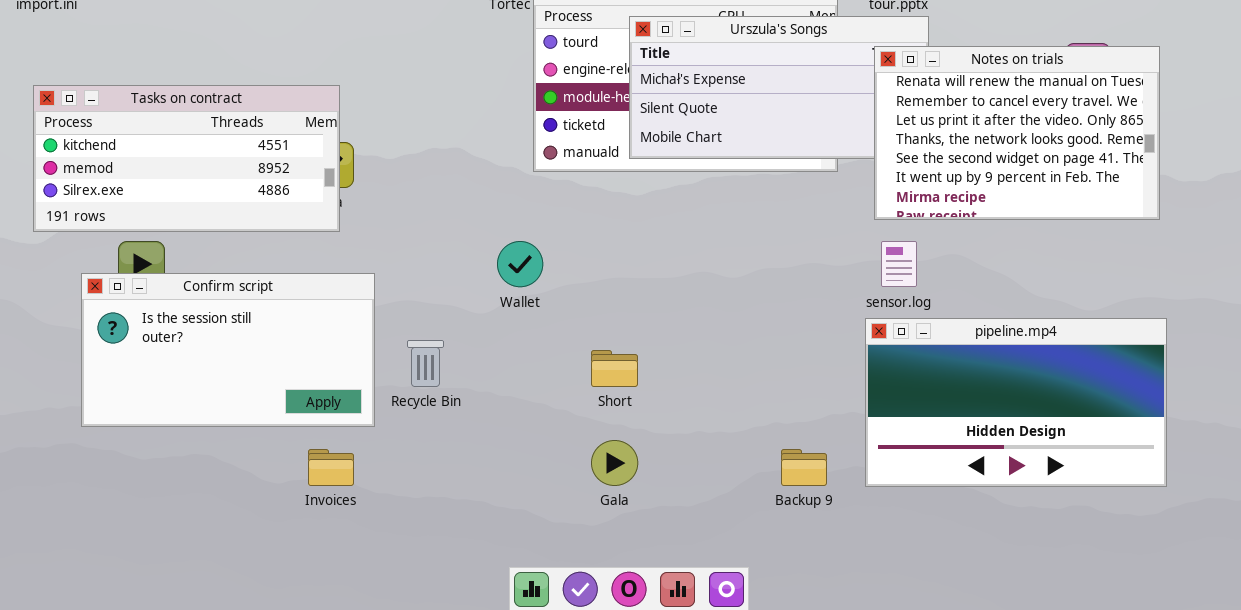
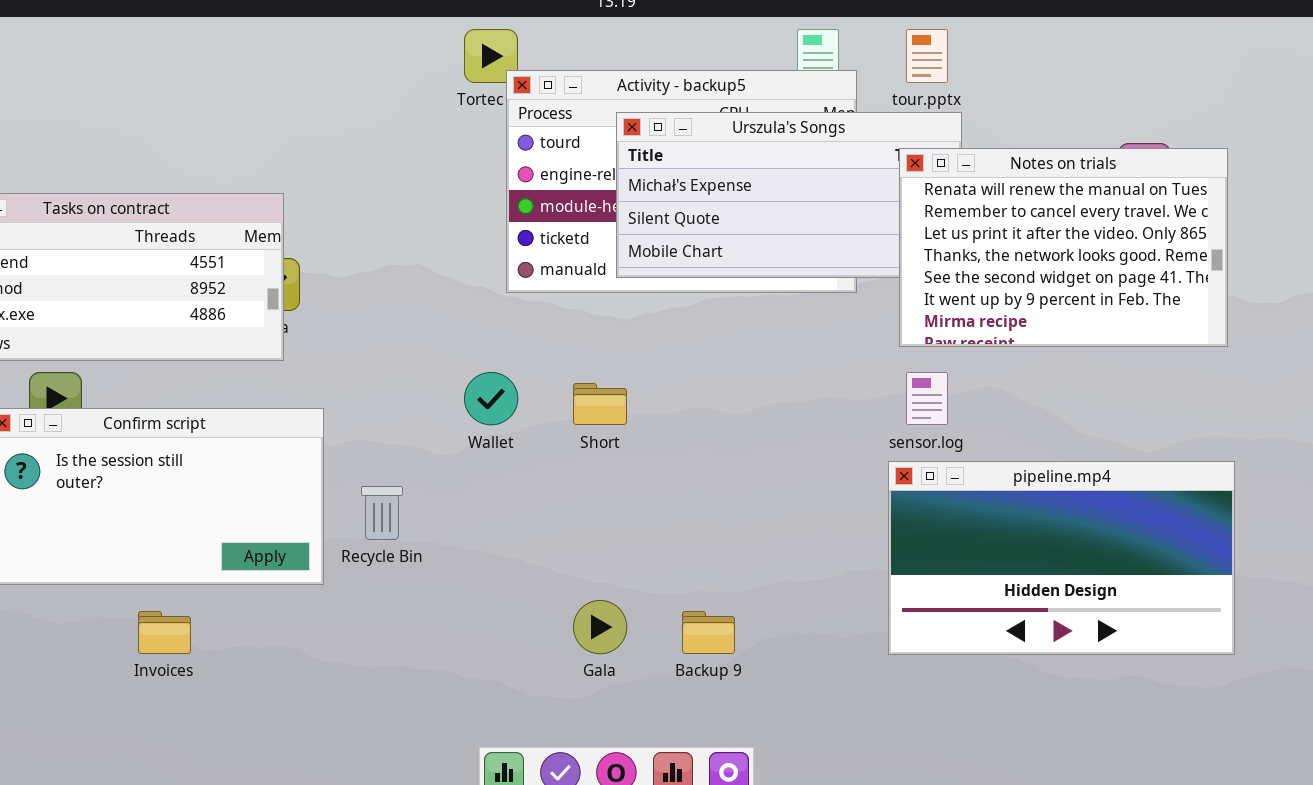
Short: [591,350,638,387] -> [573,383,627,425], moved
Invoices: [308,449,354,486] -> [138,611,191,654], moved
Backup 9: [781,449,827,486] -> [682,611,735,654], moved

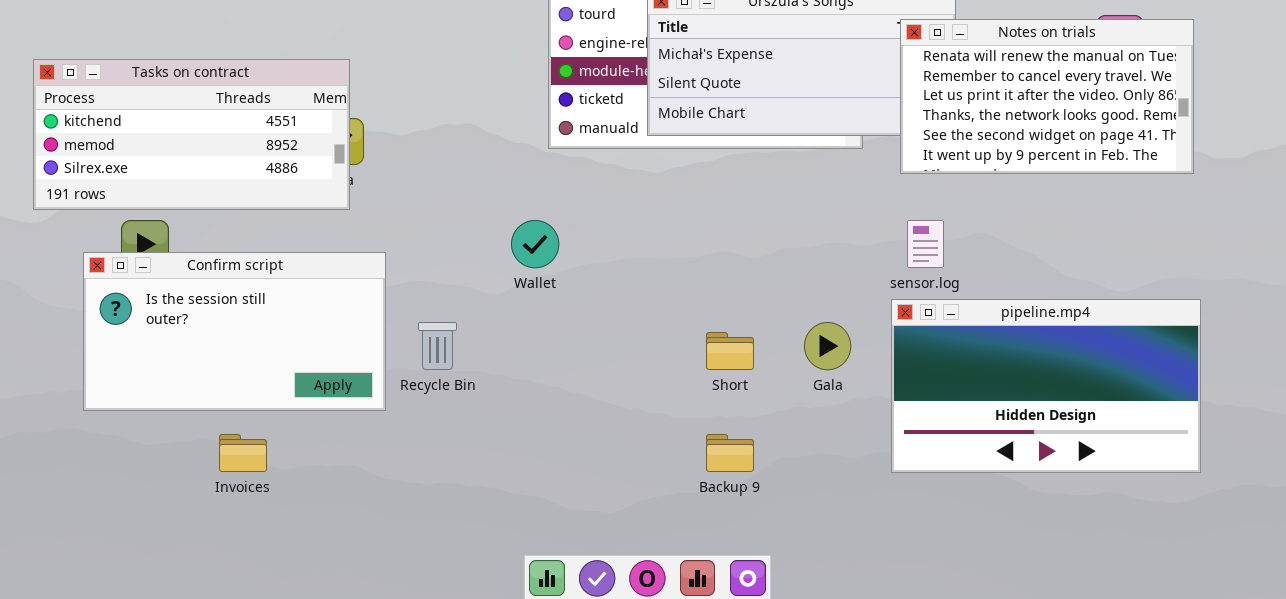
Notes on trials: [899,148,1228,347] -> [900,19,1194,174], resized
Short: [573,383,627,425] -> [706,332,754,370], moved
Gala: [573,600,627,654] -> [804,322,851,370], moved

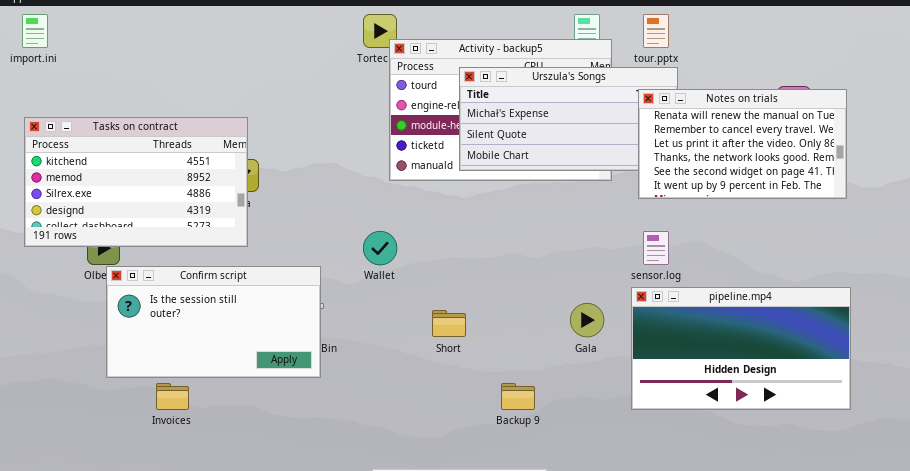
Tasks on contract: [33,59,350,210] -> [24,117,248,247], resized
Confirm script: [83,252,386,411] -> [106,266,321,378], moved
Short: [706,332,754,370] -> [432,310,466,337], moved

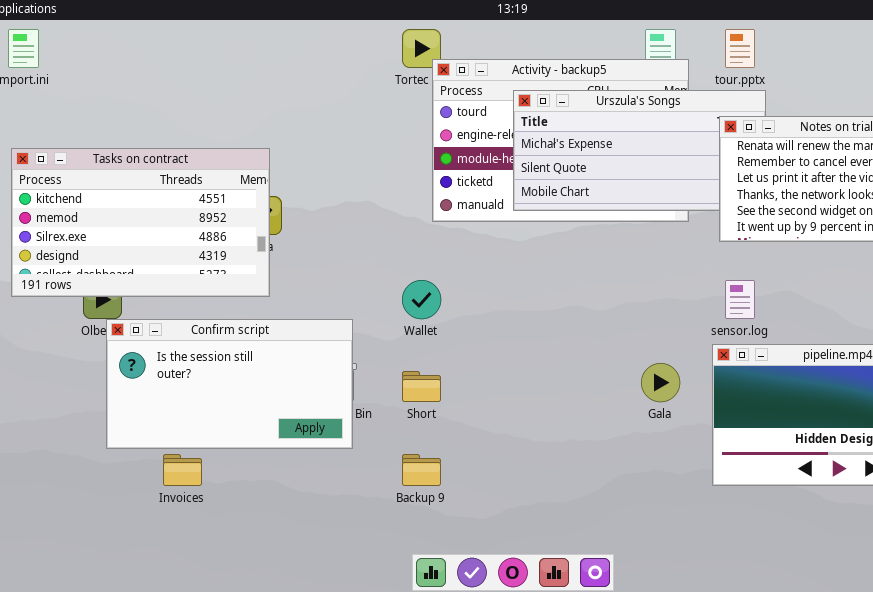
Short: [432,310,466,337] -> [402,371,441,402], moved
Backup 9: [501,383,535,410] -> [402,454,441,486], moved

